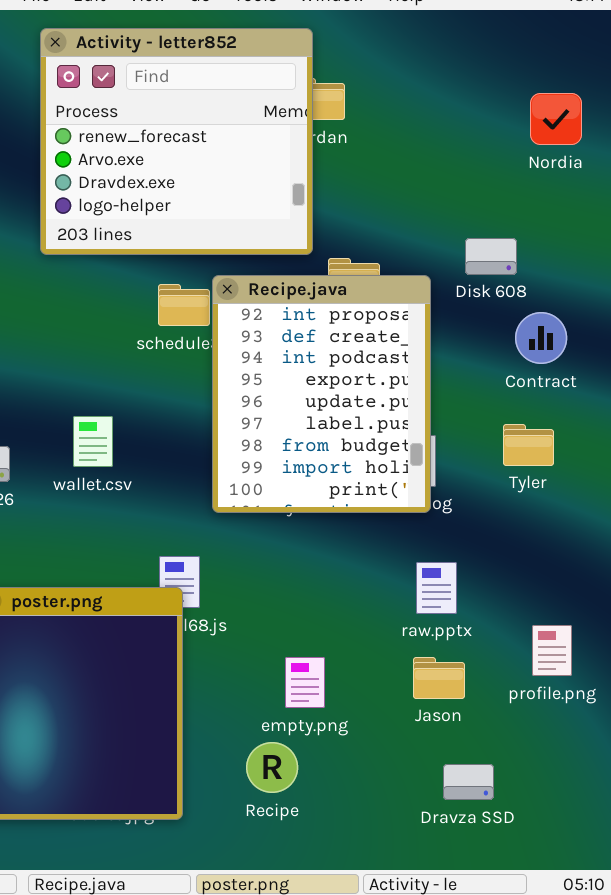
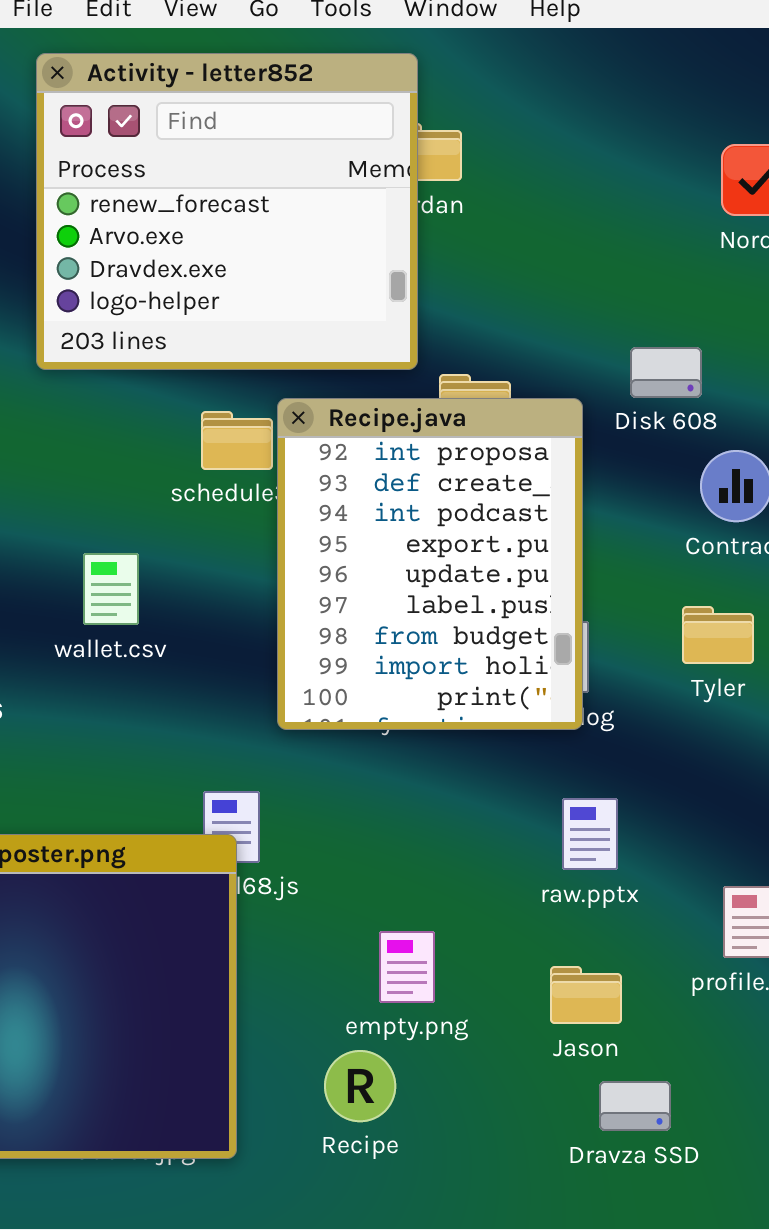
wallet.csv: [73,416,113,467] -> [83,553,139,625], moved
Jason: [413,657,465,699] -> [550,966,622,1024], moved

